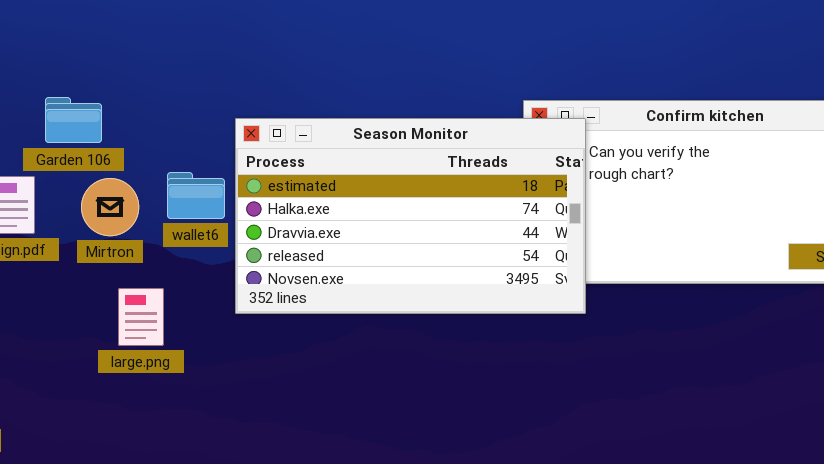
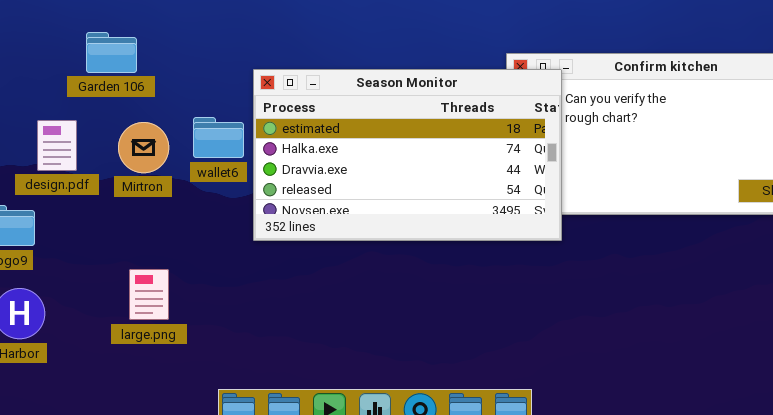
Garden 106: [45,97,102,143] -> [86,32,137,73], moved
large.png: [118,288,164,346] -> [129,269,169,320], moved

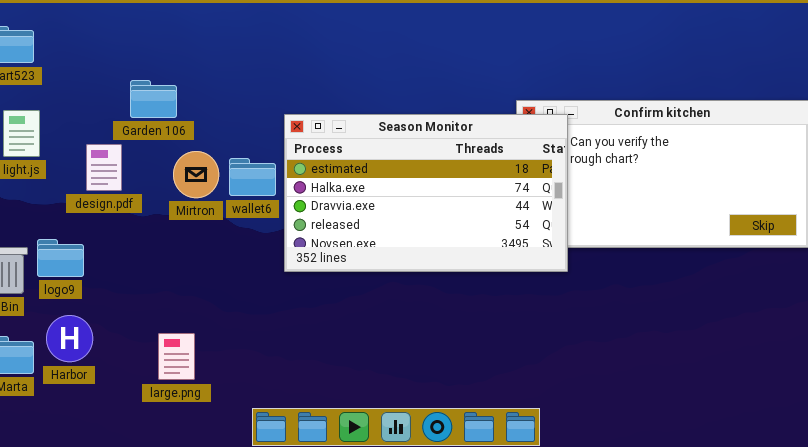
design.pdf: [37,120,77,171] -> [86,144,122,191], moved
Mirtron: [118,122,169,173] -> [173,151,219,198], moved
large.png: [129,269,169,320] -> [158,333,195,380], moved

